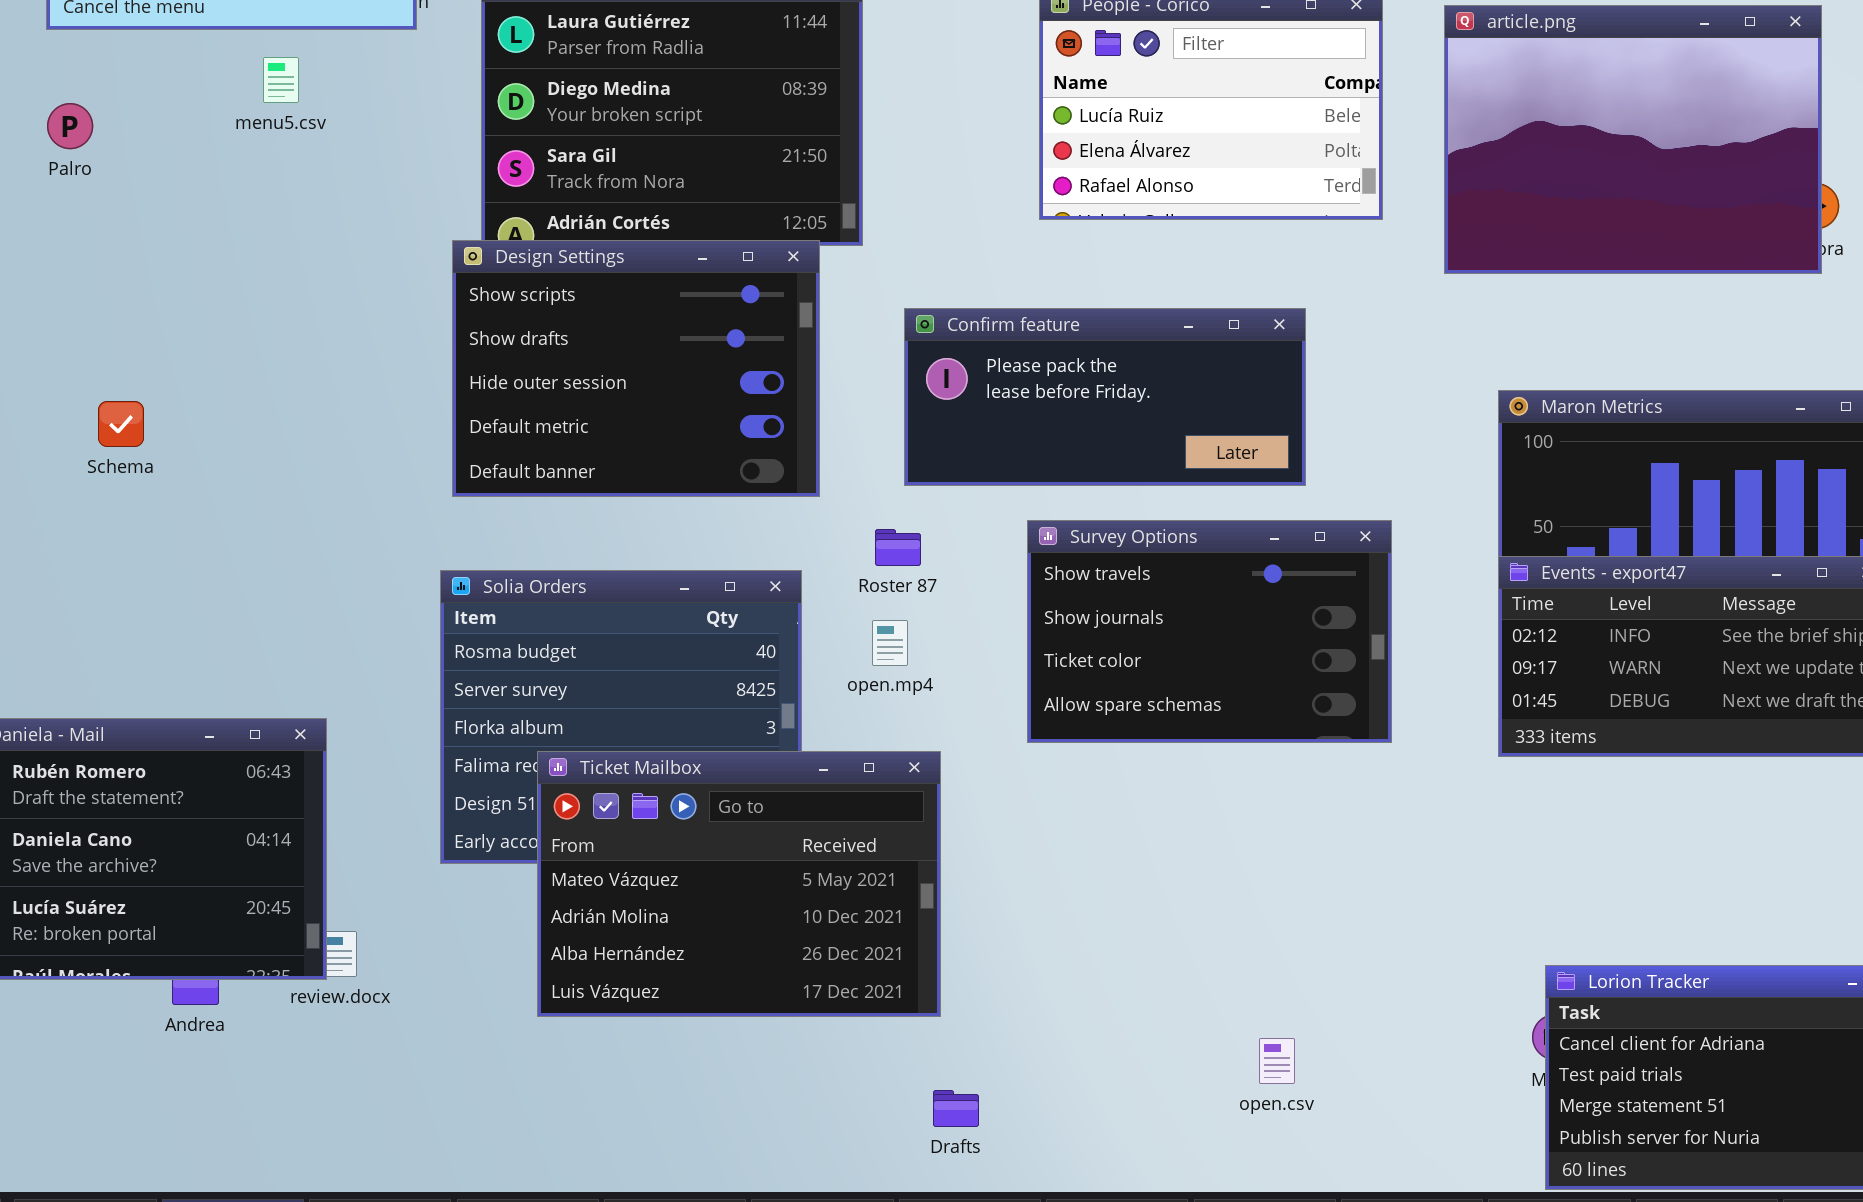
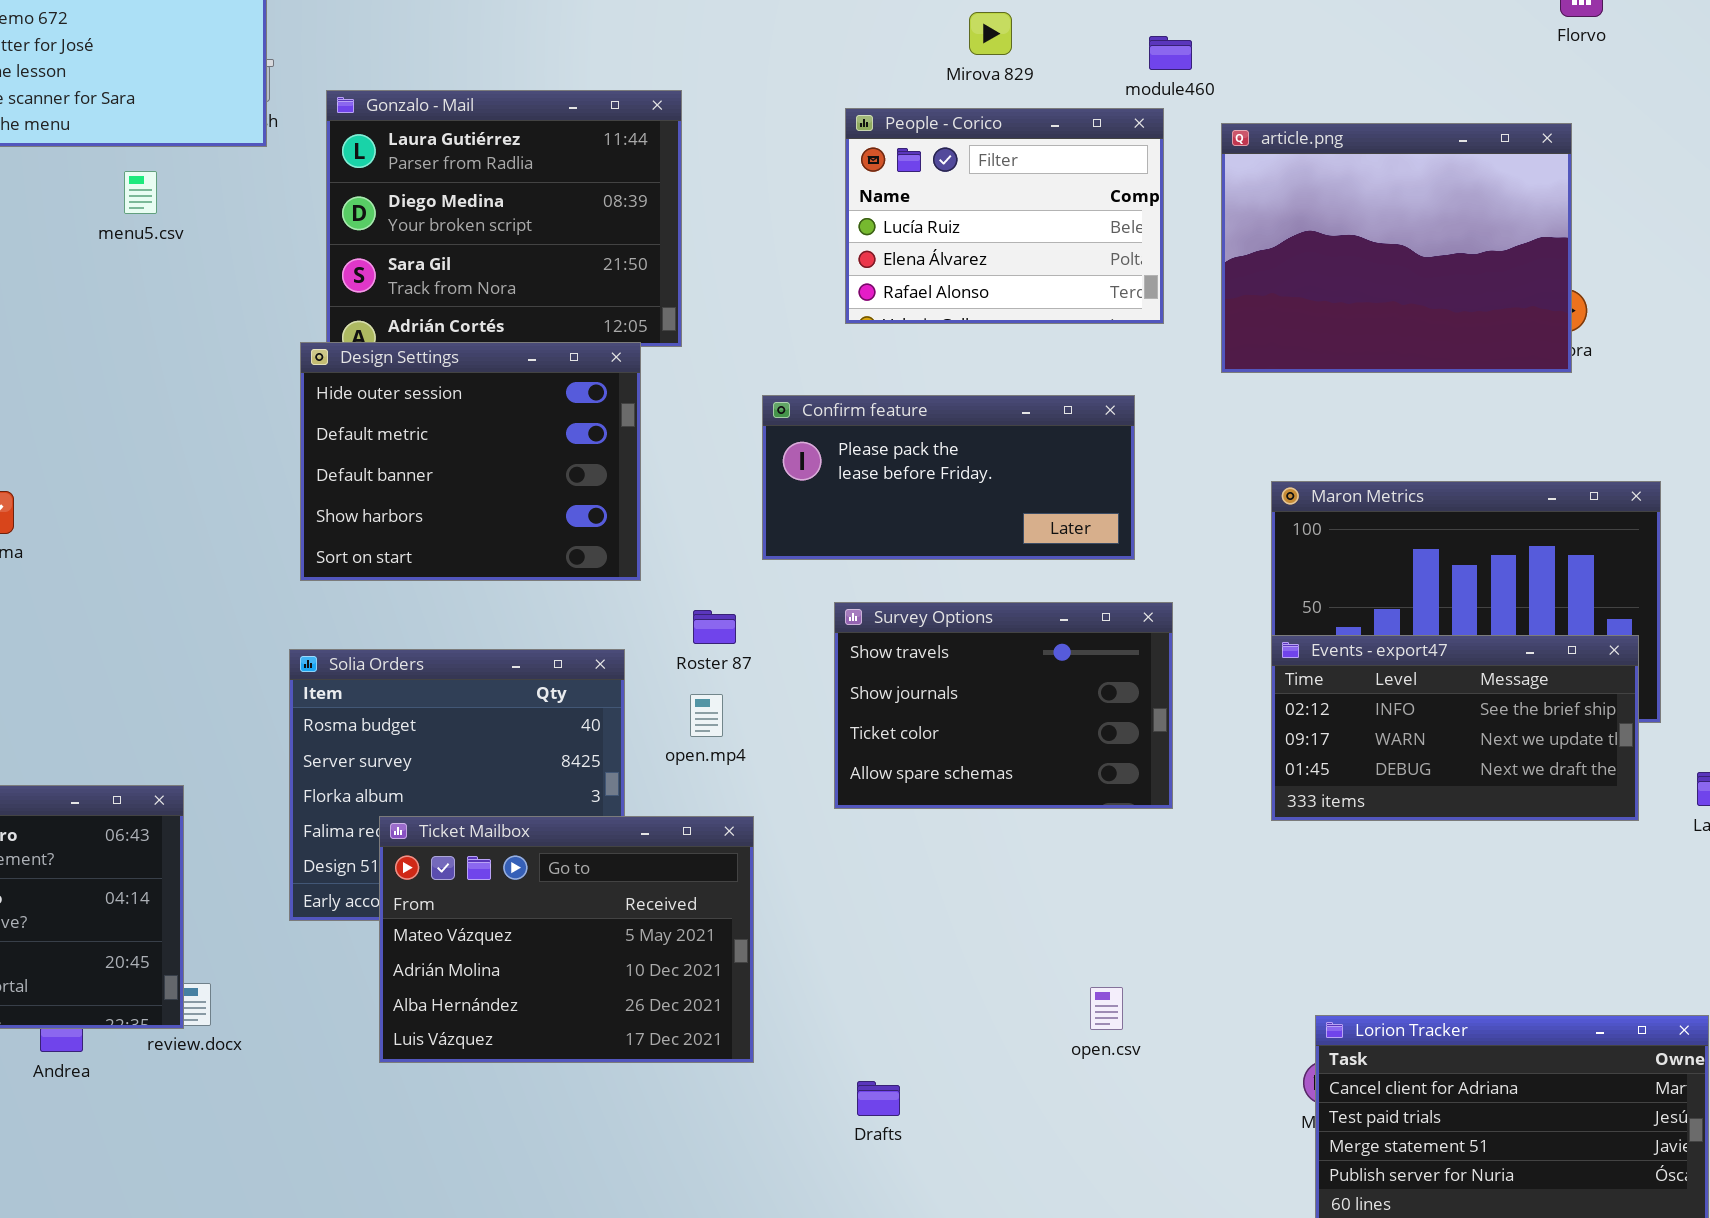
Design Settings: [452,240,820,497] -> [300,342,641,581], scrolled down 2 rows
Confirm feature: [904,308,1306,486] -> [762,395,1135,560], moved
open.csv: [1259,1038,1295,1084] -> [1090,987,1123,1030], moved
Drafts: [933,1090,979,1127] -> [857,1081,900,1116], moved

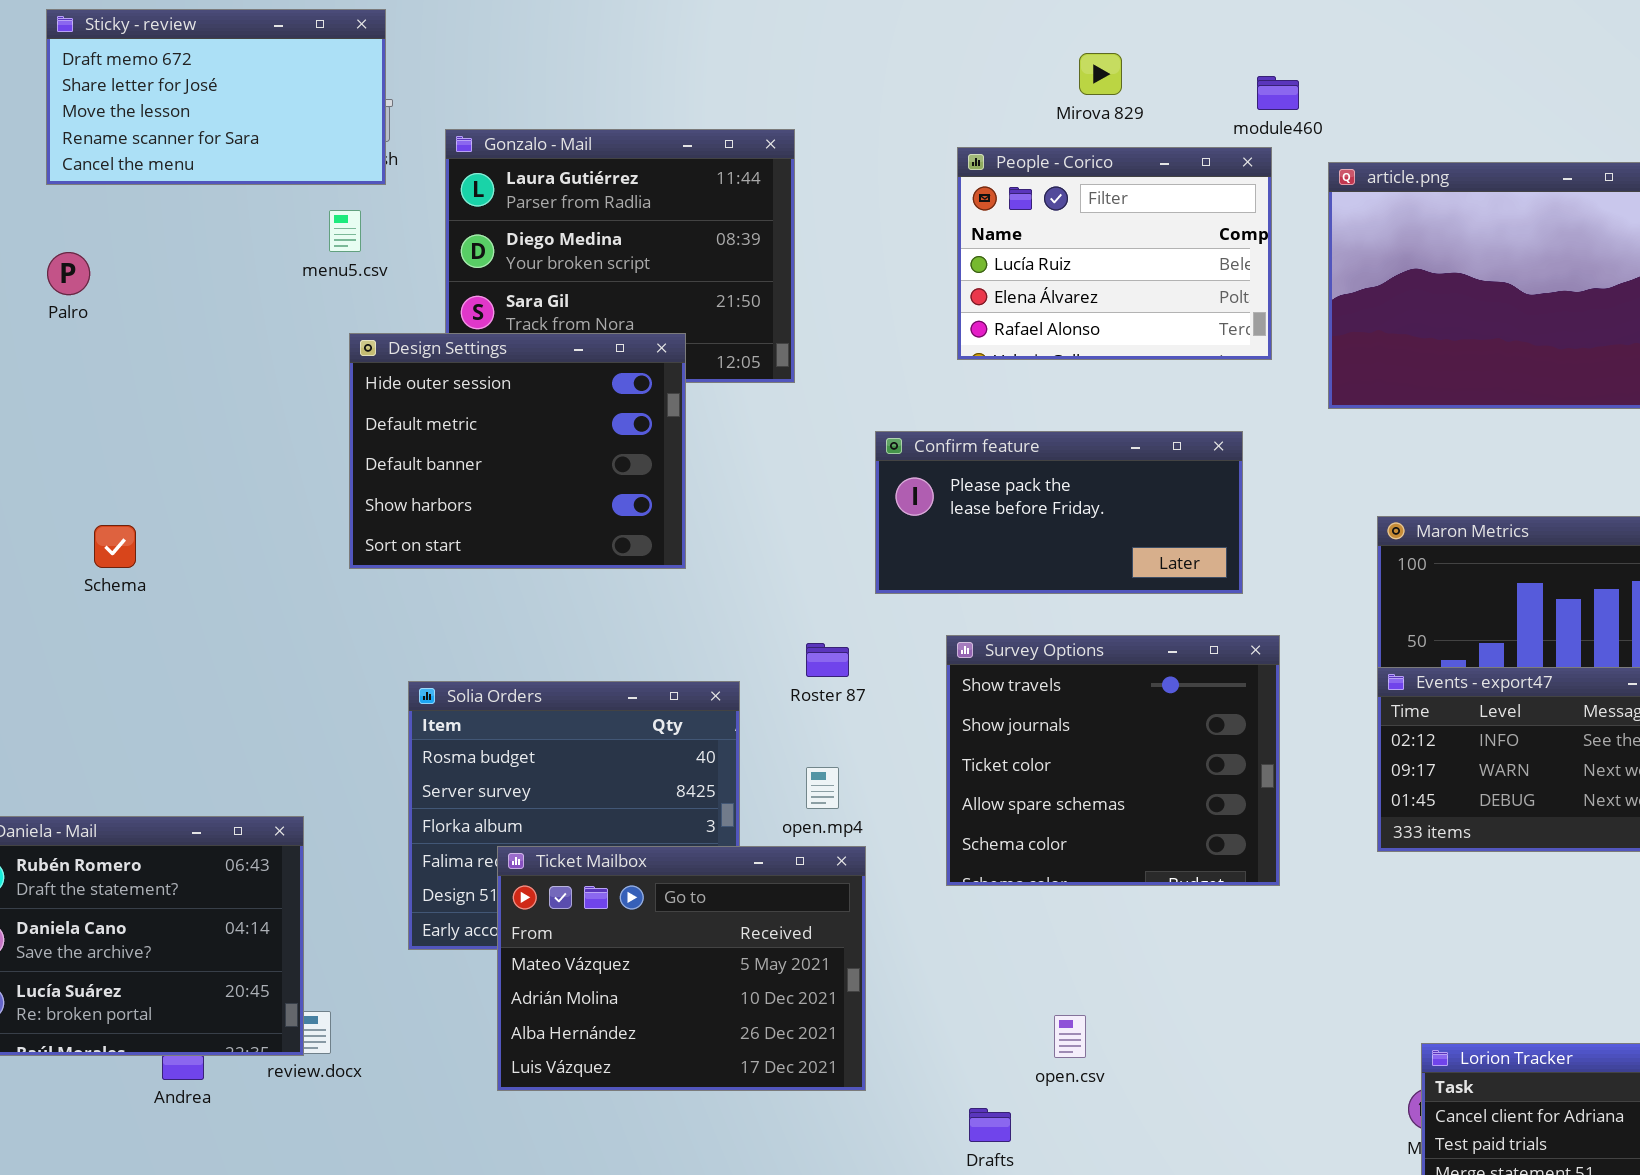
menu5.csv: [124,171,157,214] -> [329,210,361,252], moved
Design Settings: [300,342,641,581] -> [349,333,686,569], moved
Survey Options: [834,602,1173,809] -> [946,635,1280,886], resized
open.mp4: [690,694,723,737] -> [806,767,839,809], moved
open.csv: [1090,987,1123,1030] -> [1054,1015,1086,1058], moved

